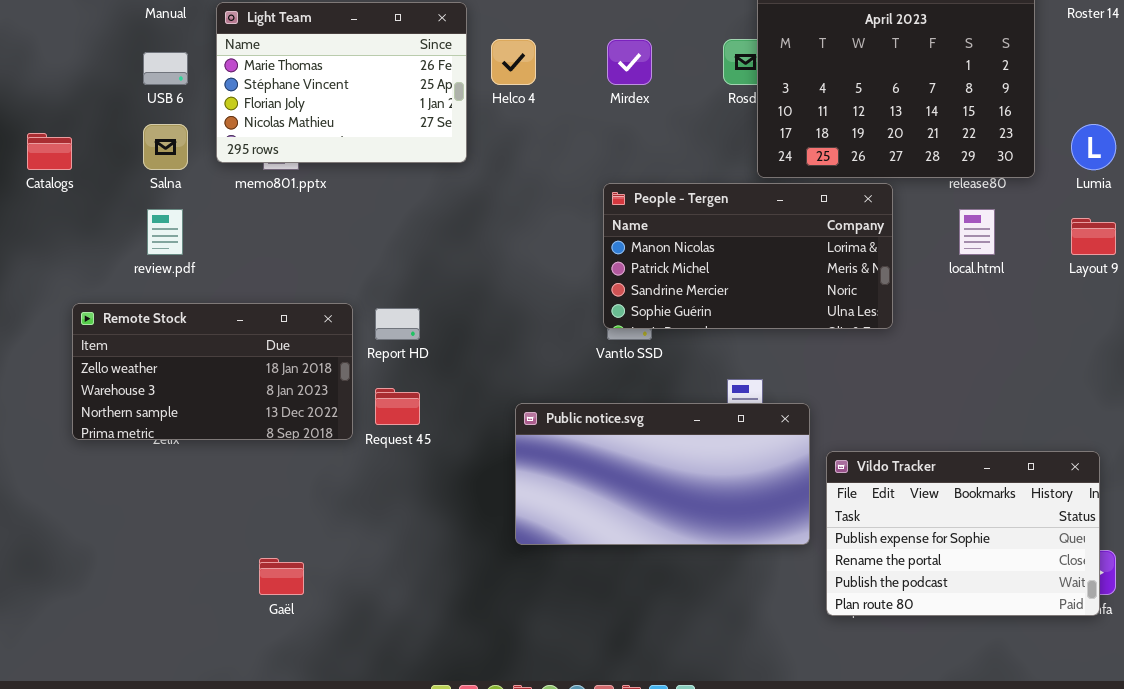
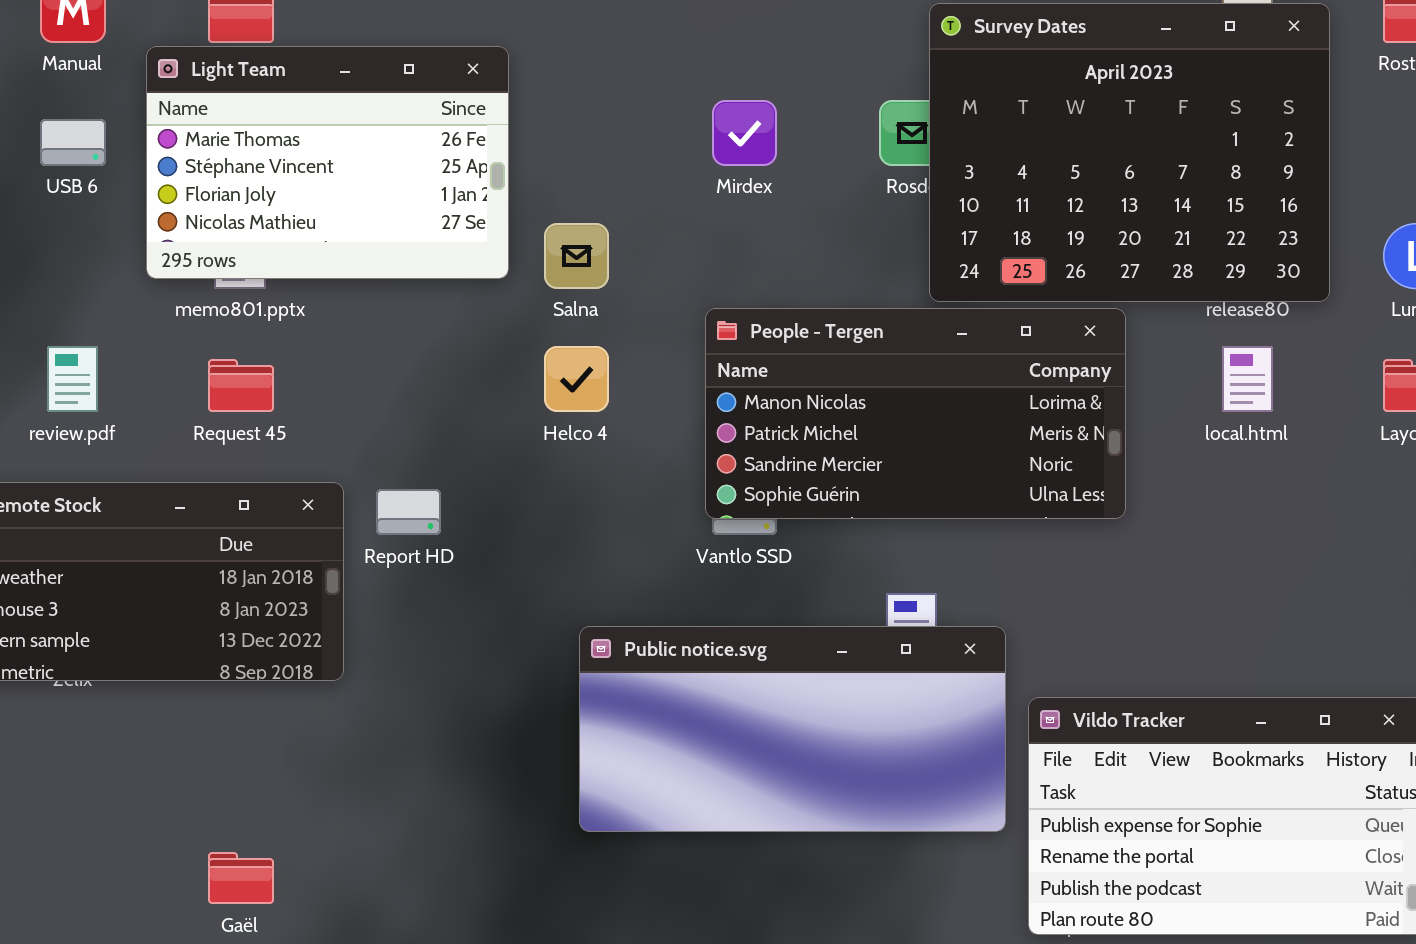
Helco 4: [491,39,536,85] -> [544,346,609,412], moved
Salna: [143,124,188,170] -> [544,223,609,289], moved
Request 45: [375,388,420,425] -> [208,359,274,412], moved

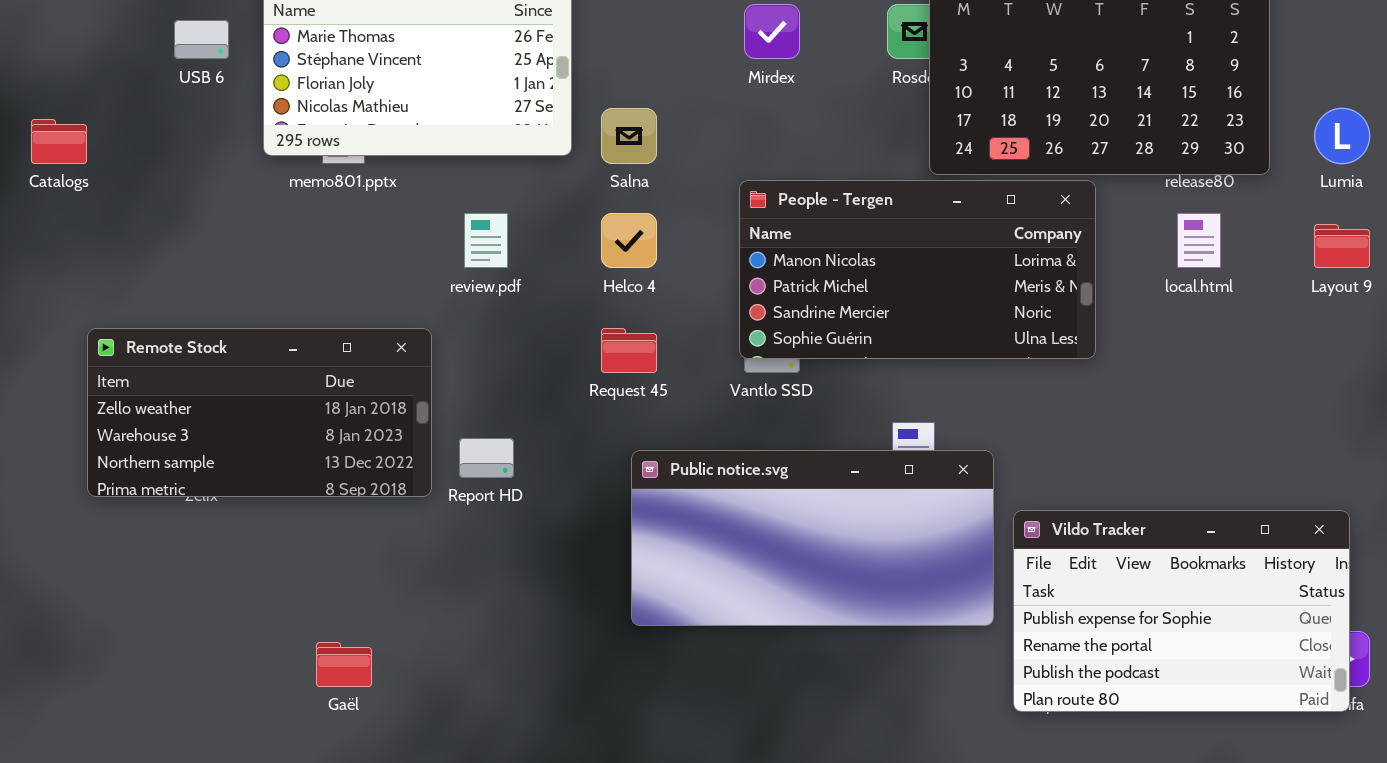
review.pdf: [47,346,98,412] -> [464,213,508,268], moved
Request 45: [208,359,274,412] -> [601,328,657,373], moved
Report HD: [376,489,441,535] -> [459,438,514,478], moved

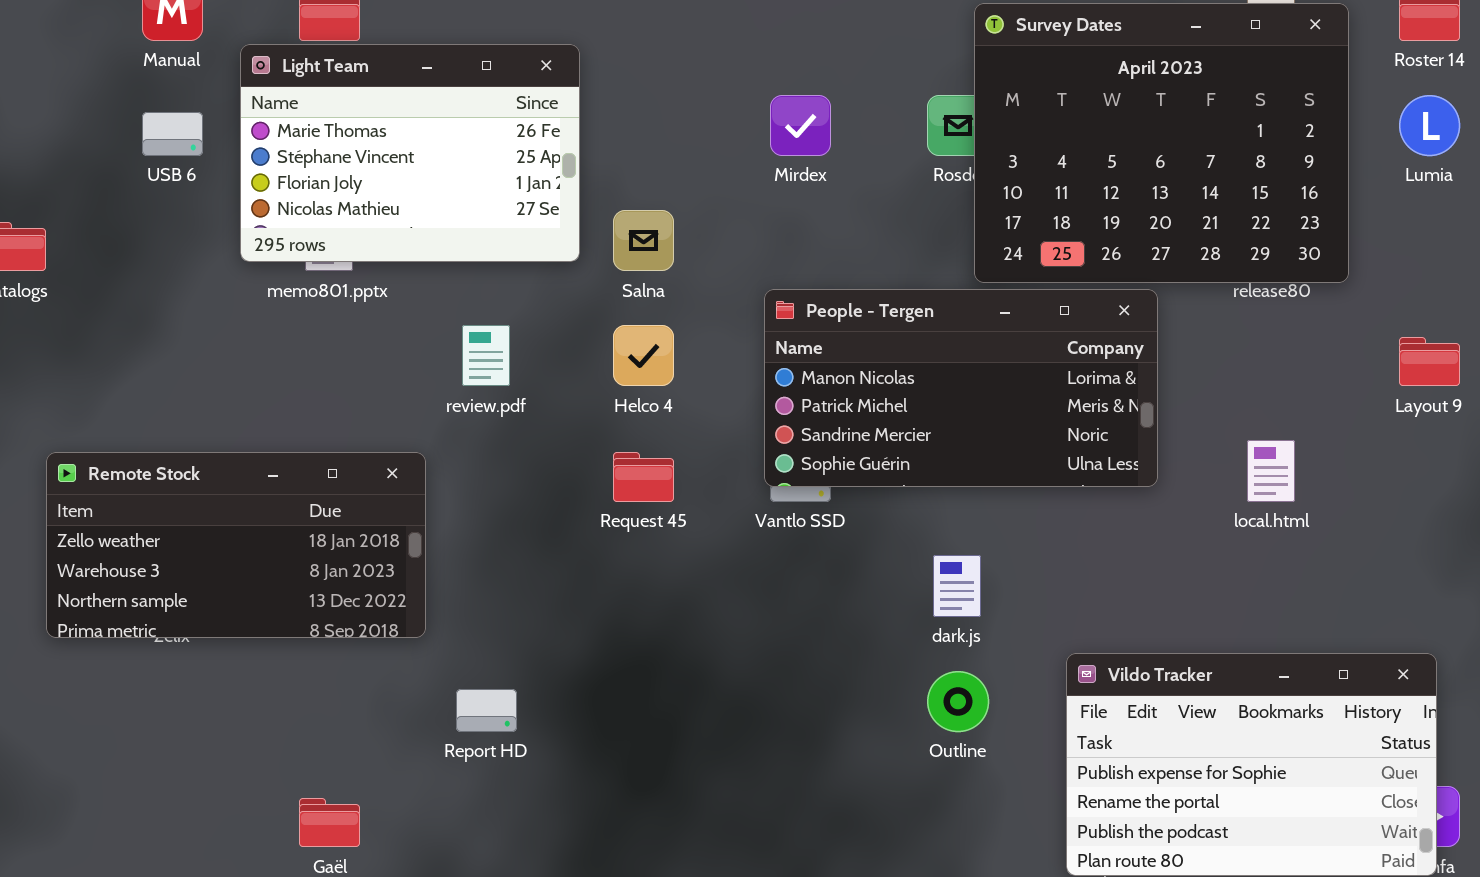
Lumia: [1314,108,1370,164] -> [1399,95,1460,156], moved
local.html: [1177,213,1221,268] -> [1247,440,1295,502], moved
Report HD: [459,438,514,478] -> [456,689,517,732], moved
Public notice.svg: [631,450,994,626] -> none, closed

